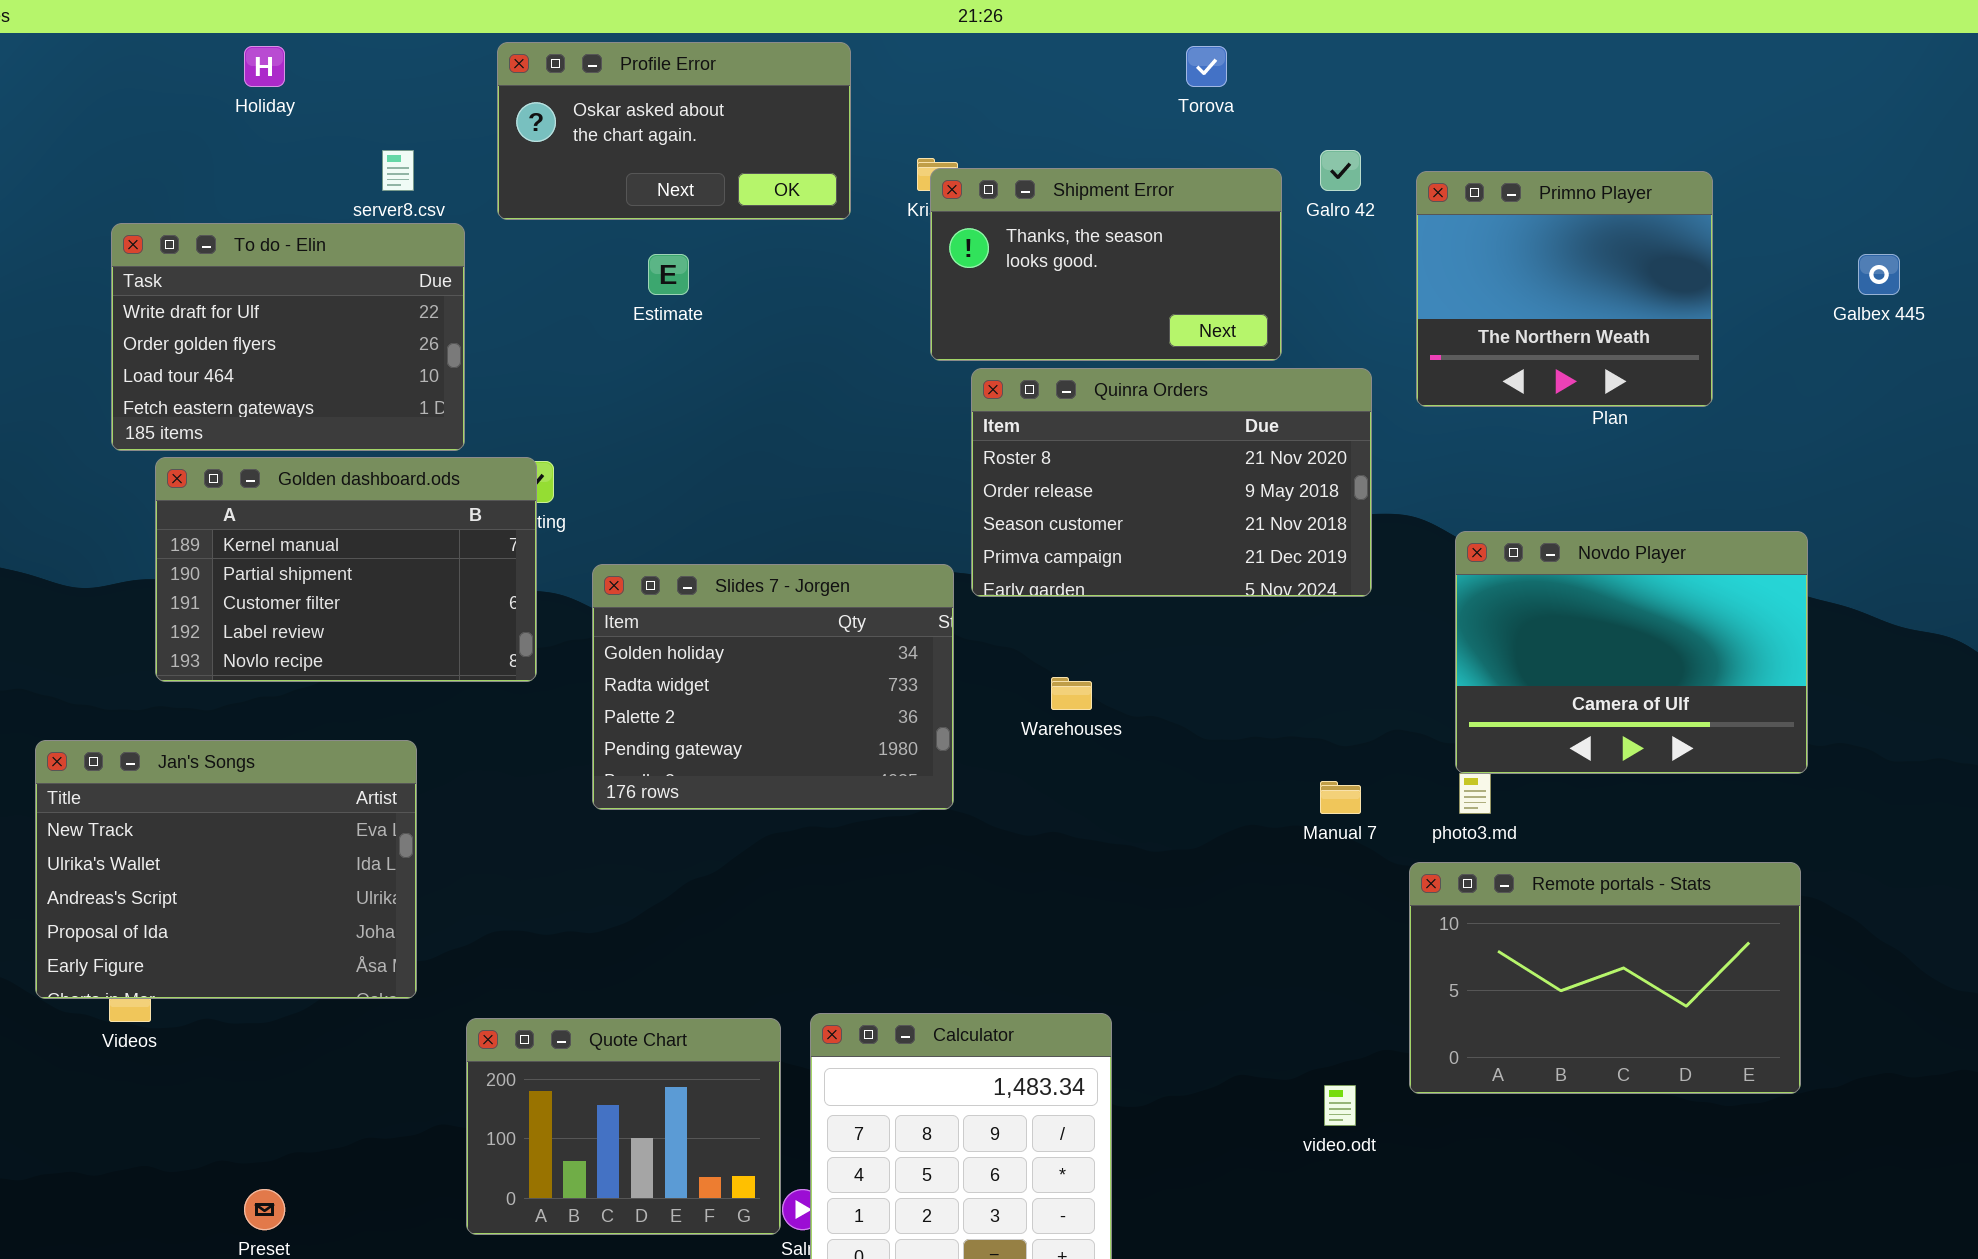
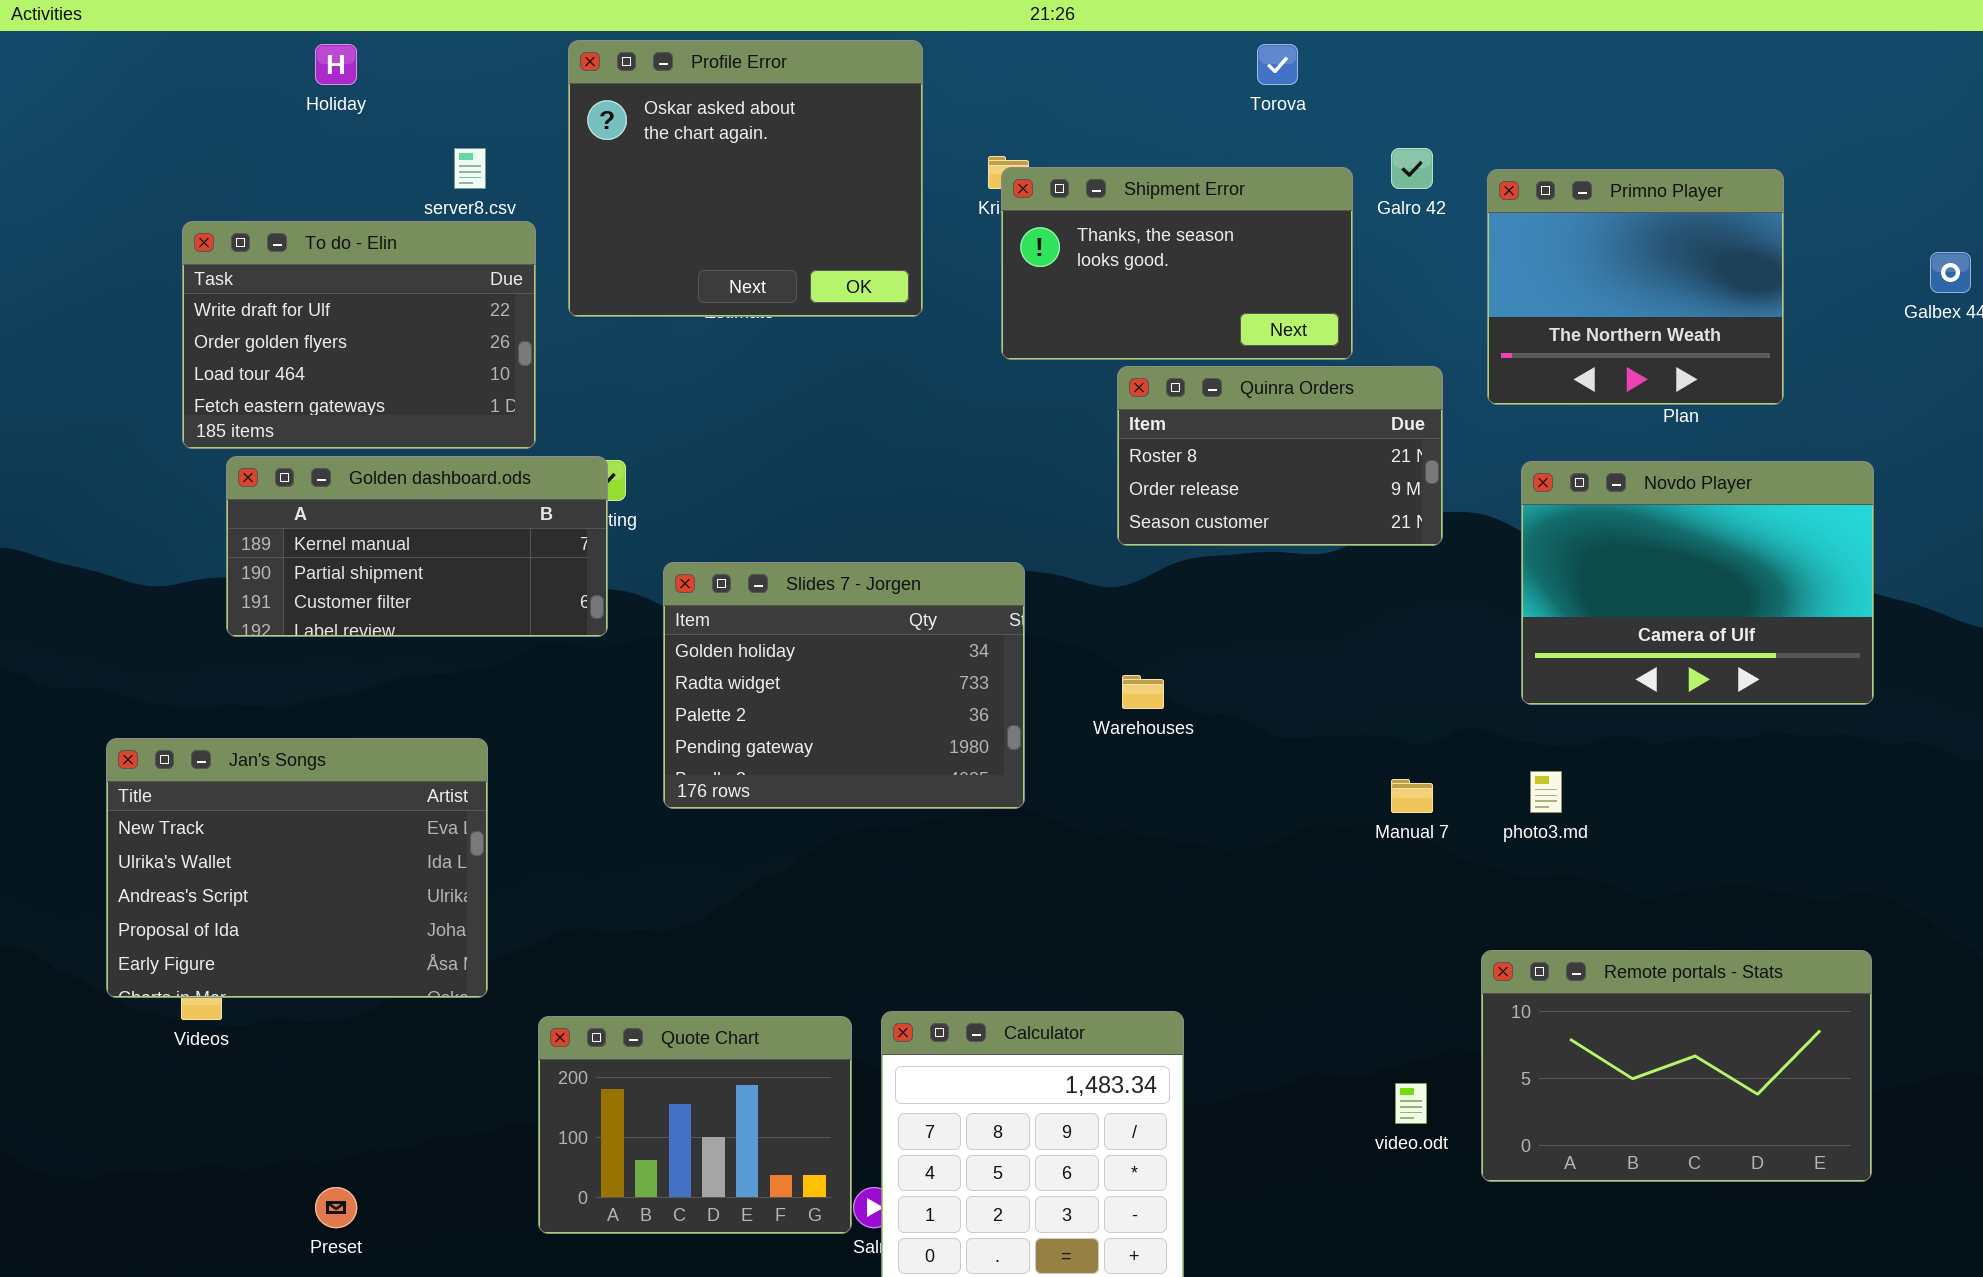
Profile Error: [497,42,851,220] -> [568,40,923,317], resized
Quinra Orders: [971,368,1372,597] -> [1117,366,1443,546], resized
Golden dashboard.ods: [155,457,537,682] -> [226,456,608,637], resized
Novdo Player: [1455,531,1808,774] -> [1521,461,1874,705], moved
Remote portals - Stats: [1409,862,1801,1094] -> [1481,950,1872,1182], moved

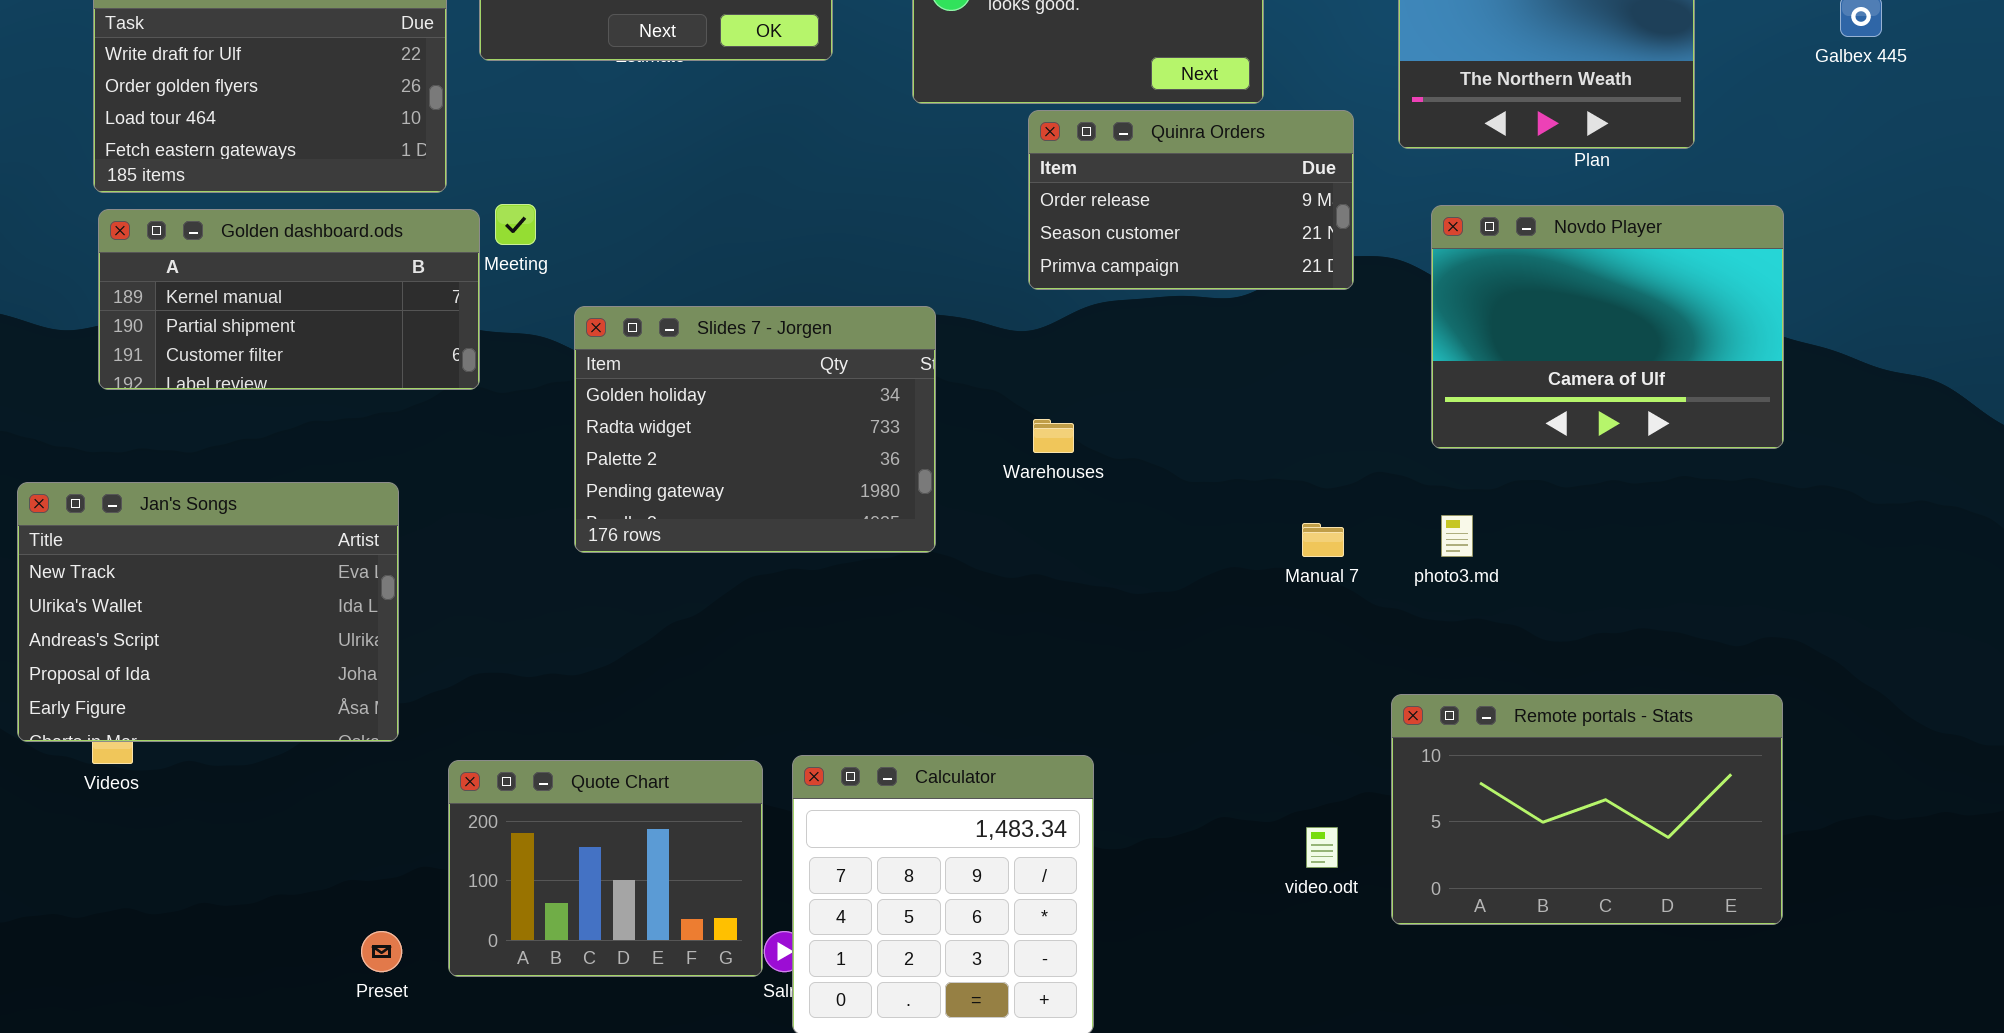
Quinra Orders: [1117,366,1443,546] -> [1028,110,1354,290], scrolled down 1 row
Golden dashboard.ods: [226,456,608,637] -> [98,209,480,390], moved
Preset: [315,1187,357,1228] -> [361,931,402,972], moved

